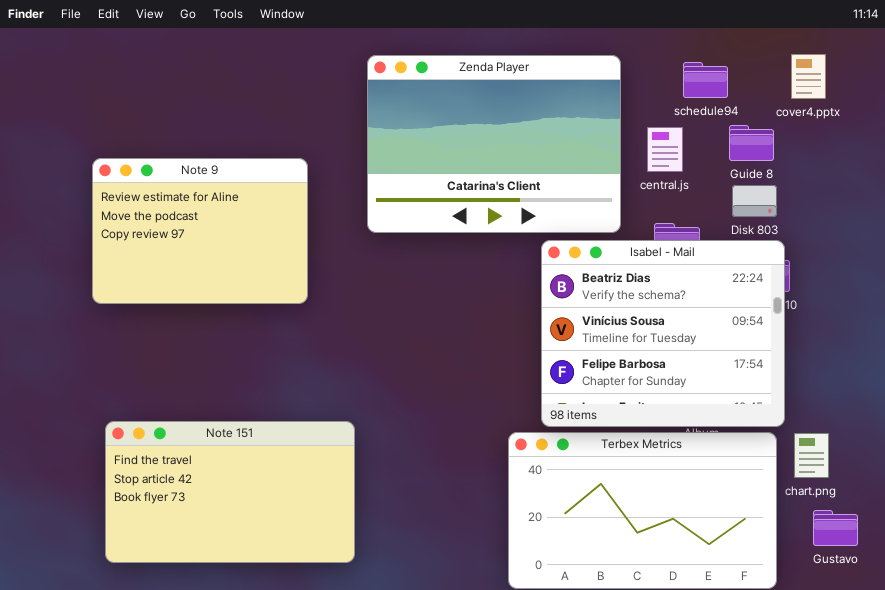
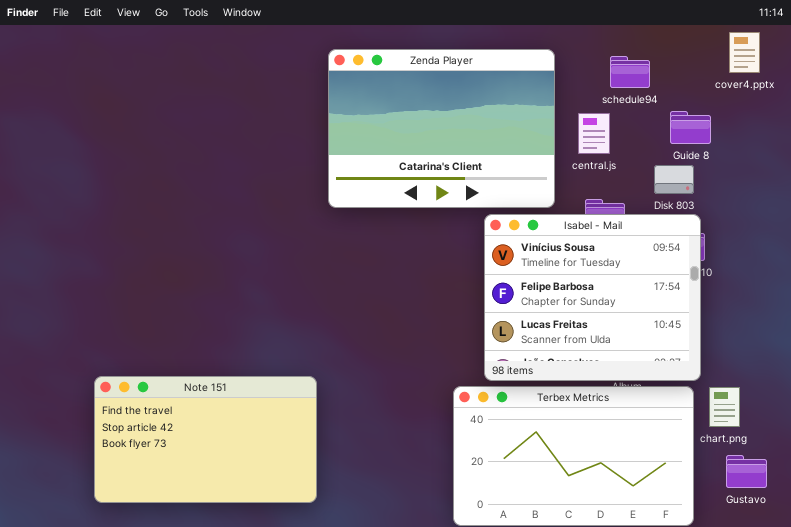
cover4.pptx: [791,54,826,99] -> [729,32,760,73], moved
Guide 8: [729,125,774,161] -> [670,111,711,144], moved
Note 9: [92,158,308,304] -> none, closed
Isabel - Mail: [541,240,785,427] -> [484,214,701,381], scrolled down 1 row

